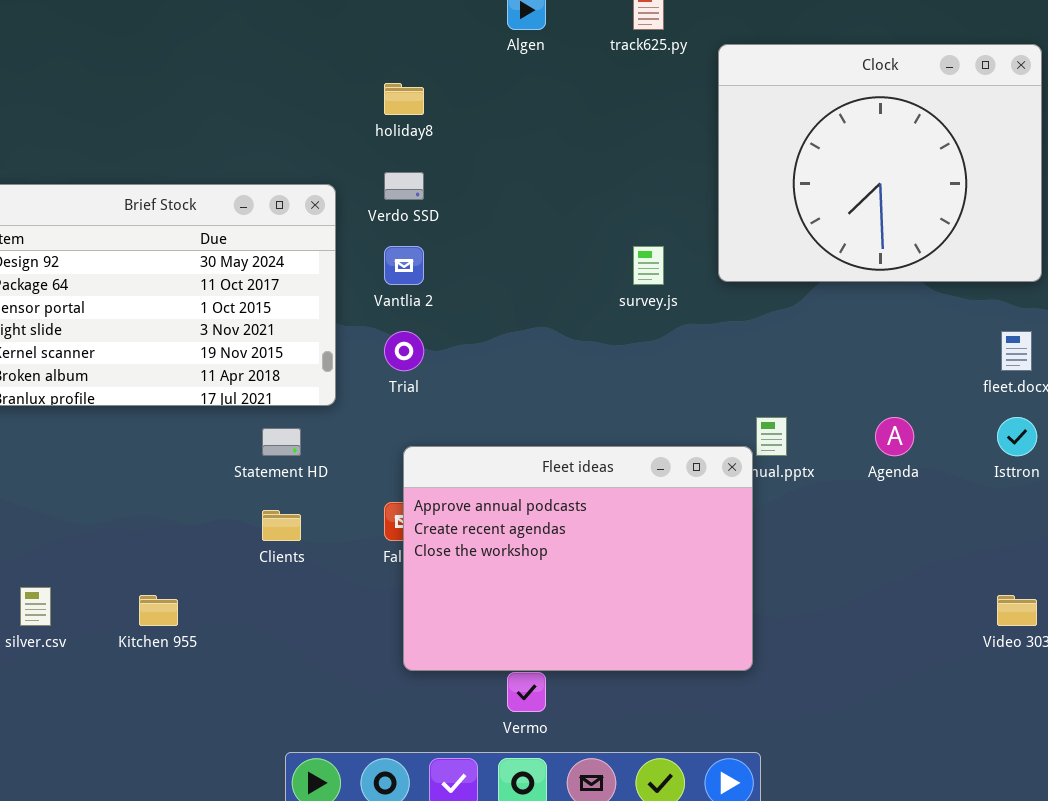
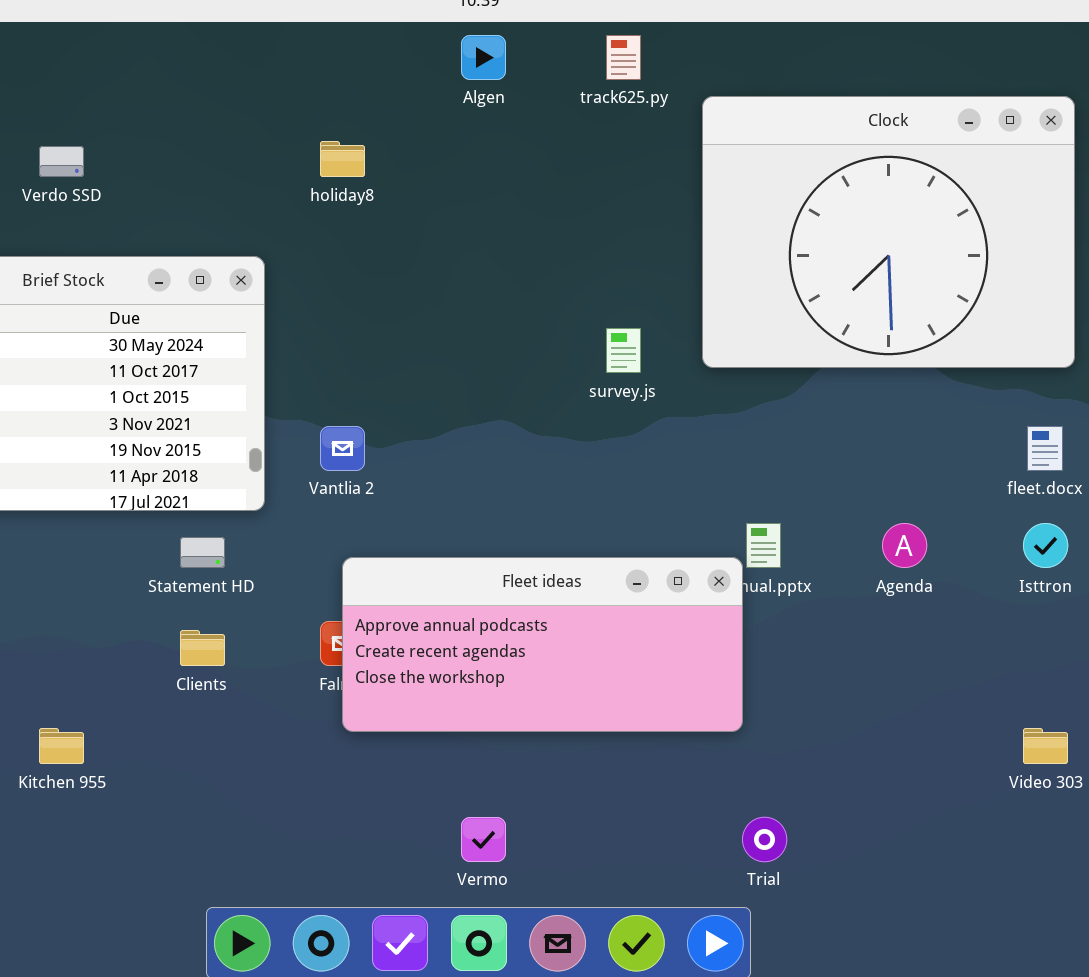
Verdo SSD: [384,172,424,200] -> [39,146,84,177], moved
Vantlia 2: [384,246,424,285] -> [320,426,365,471], moved
Trial: [384,331,424,371] -> [742,817,787,862], moved
Fleet ideas: [403,446,753,671] -> [342,557,743,732], resized

